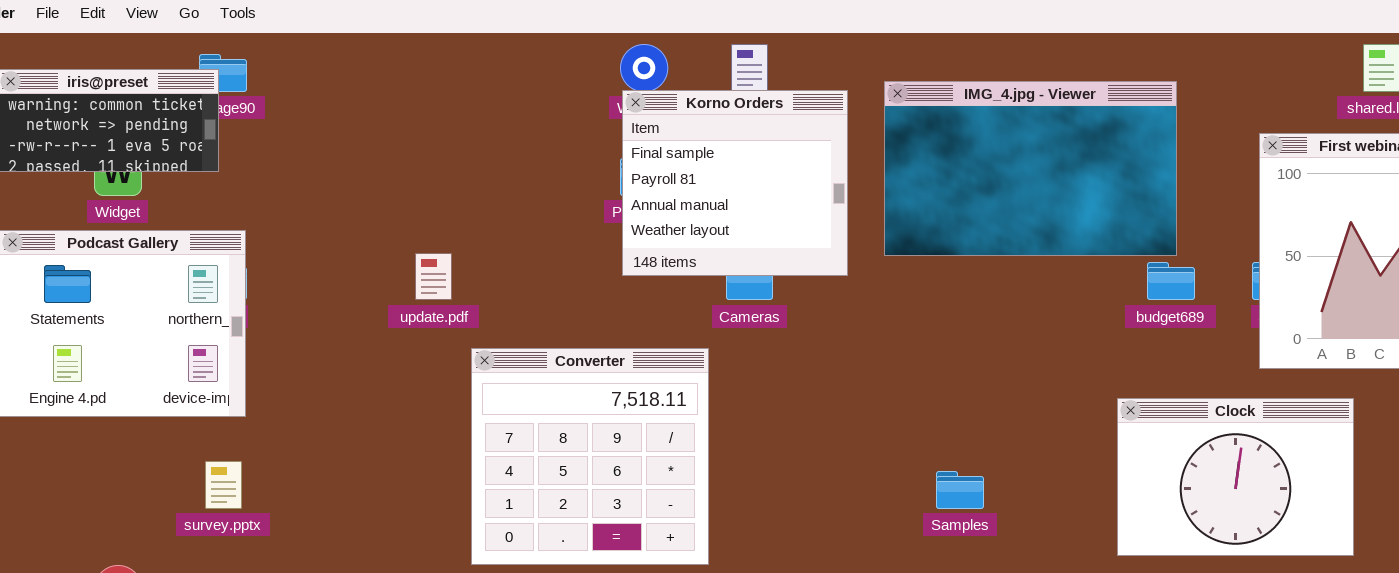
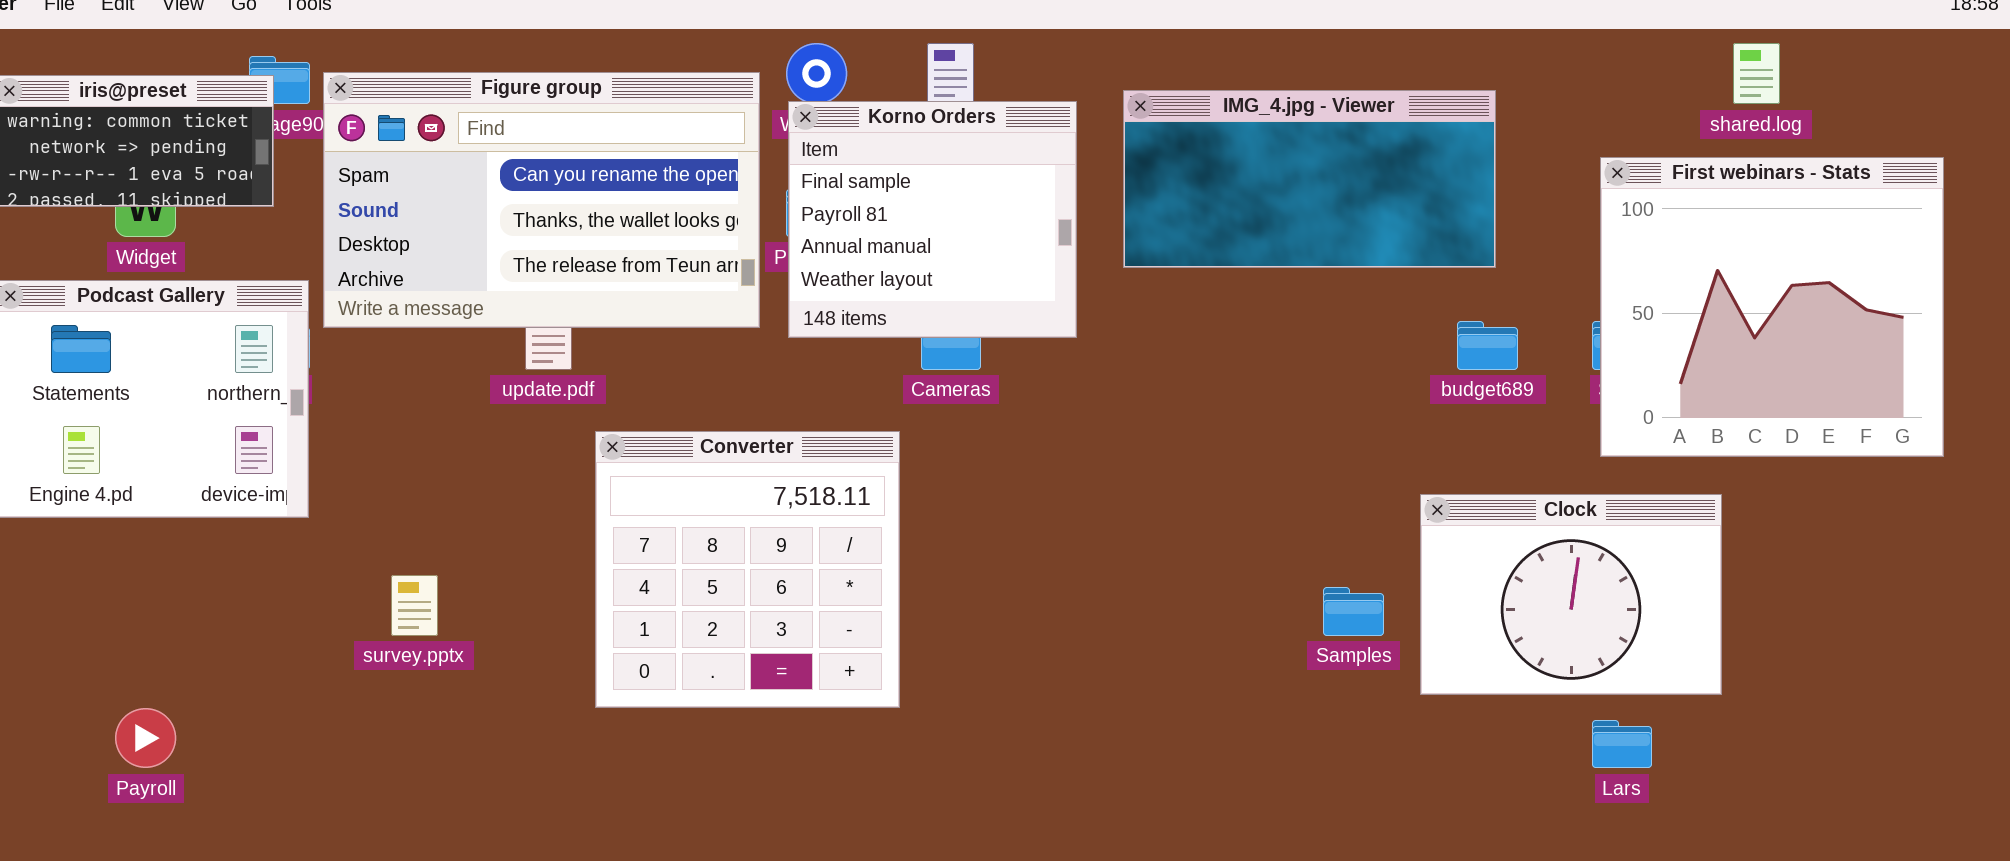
Figure group: none -> [323,72,760,328], opened
IMG_4.jpg - Viewer: [884,81,1177,256] -> [1123,90,1496,268], resized
survey.pptx: [205,461,242,509] -> [391,575,438,636], moved
Samples: [936,471,984,509] -> [1323,587,1384,636], moved

